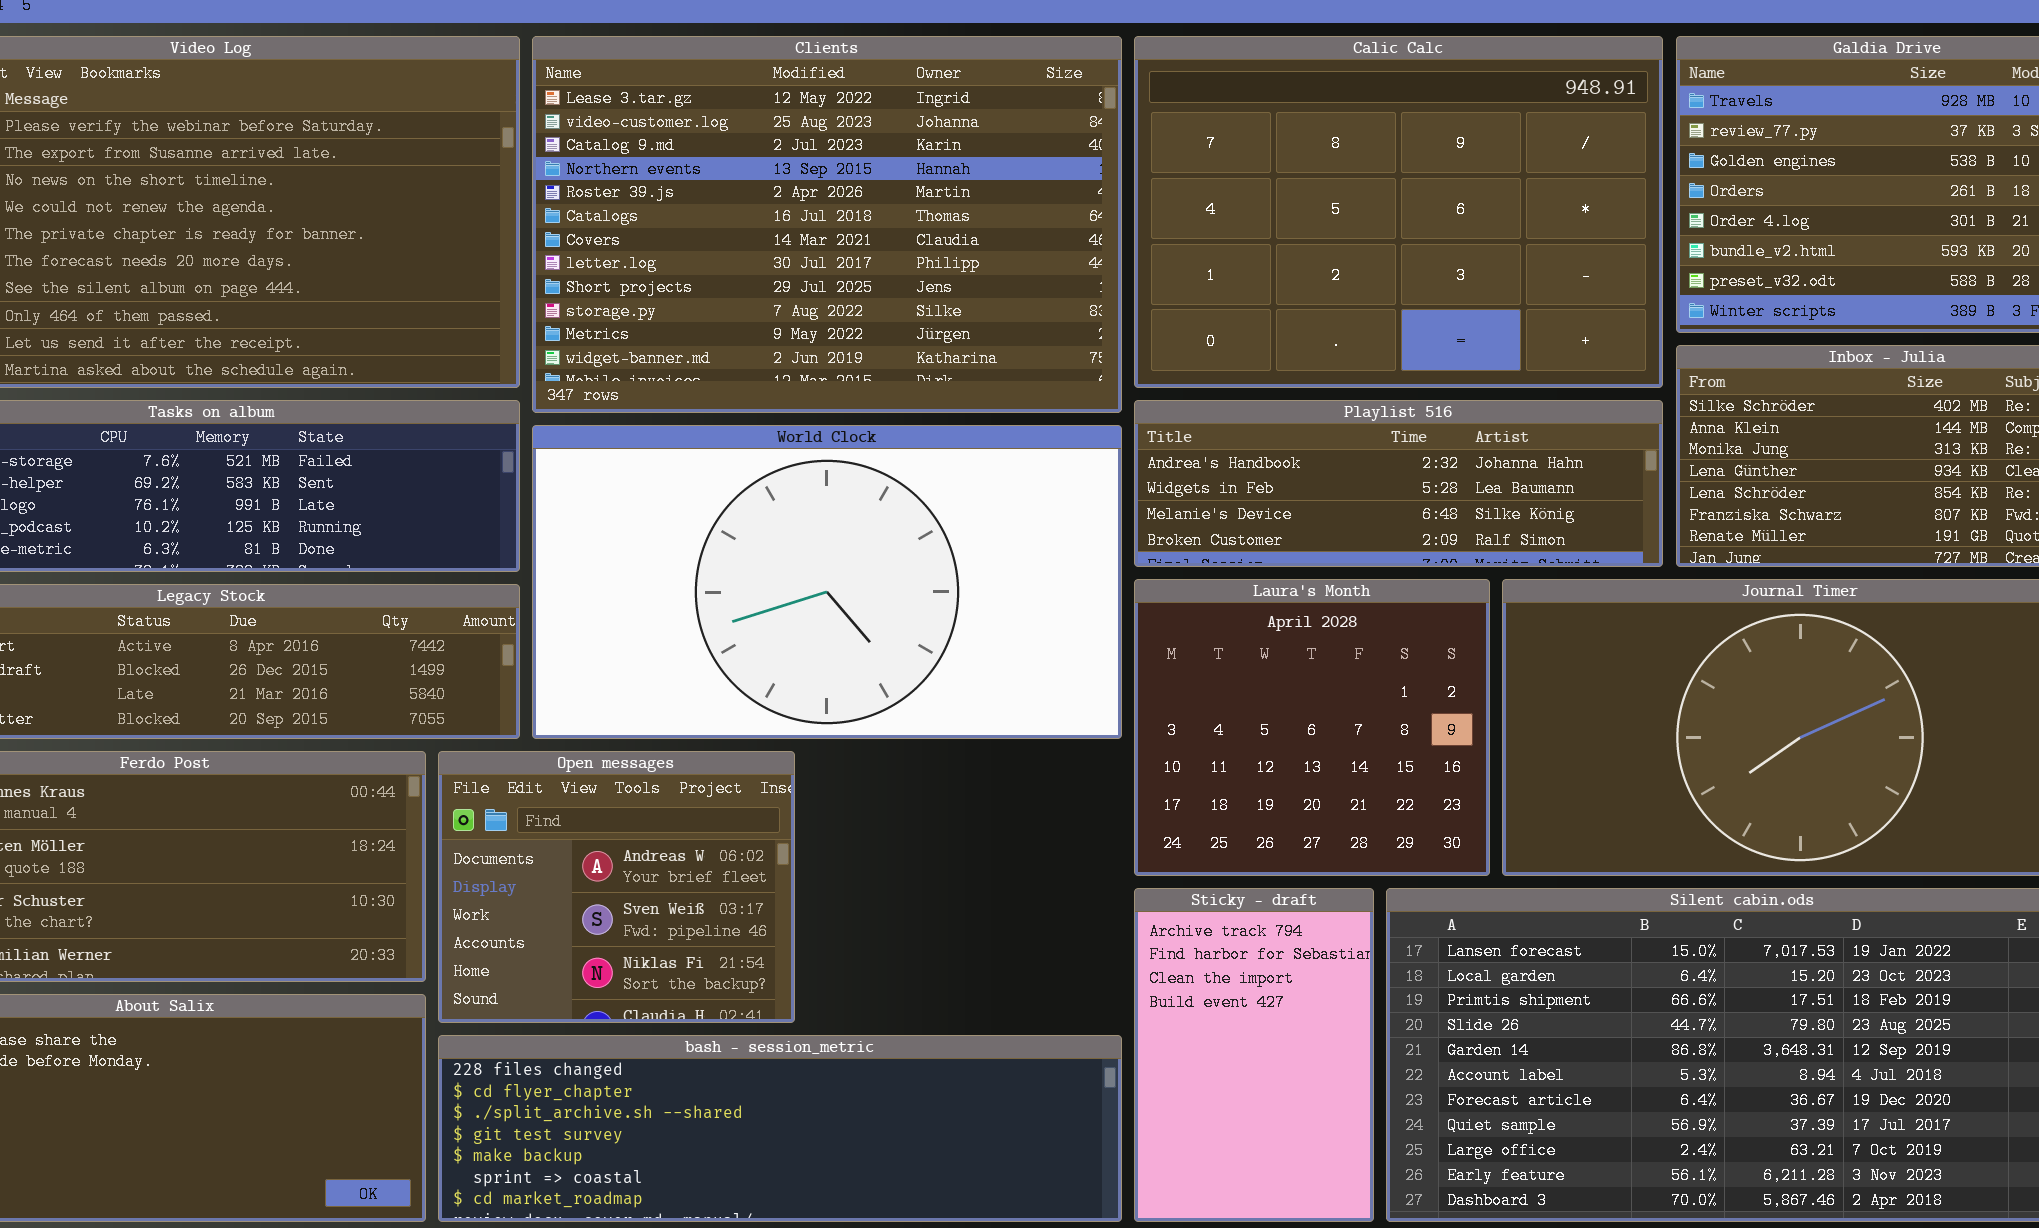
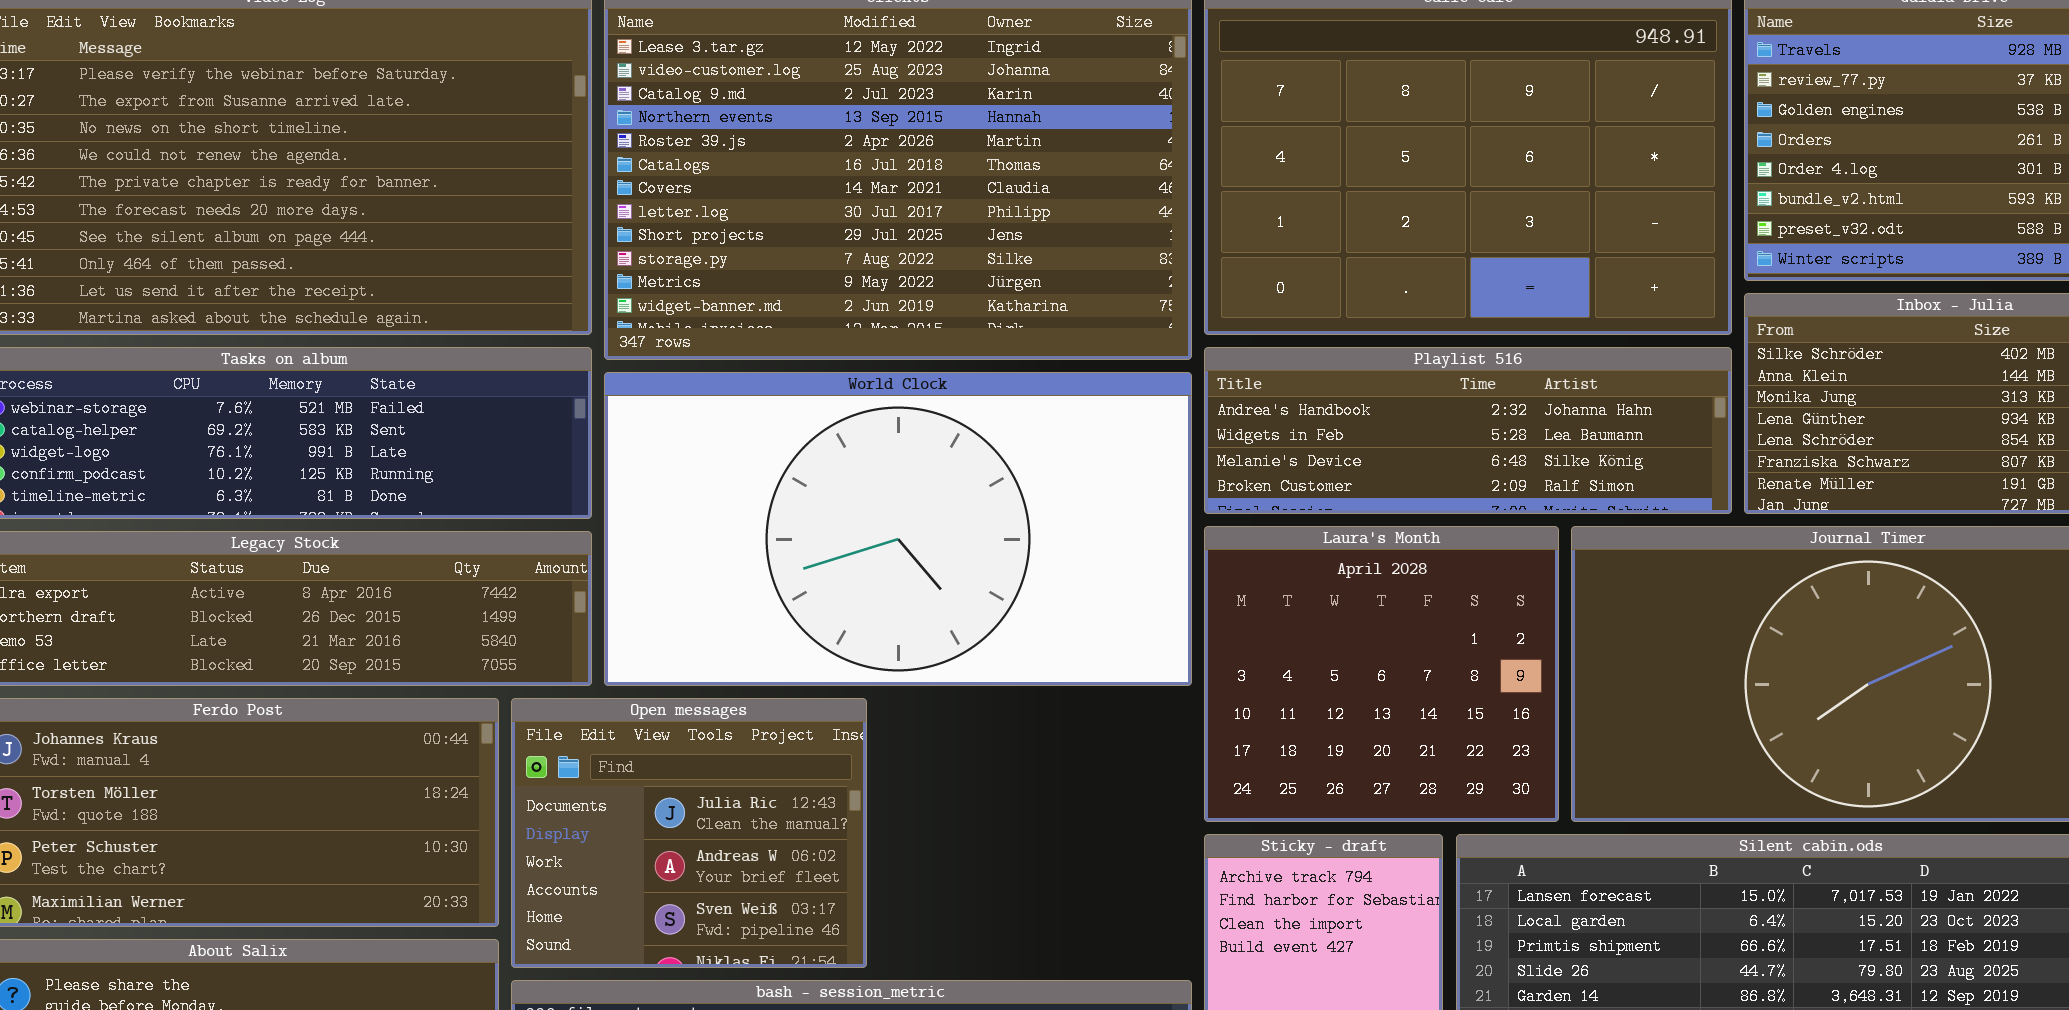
Open messages: [438,751,795,1023] -> [511,698,867,968], scrolled up 1 row

